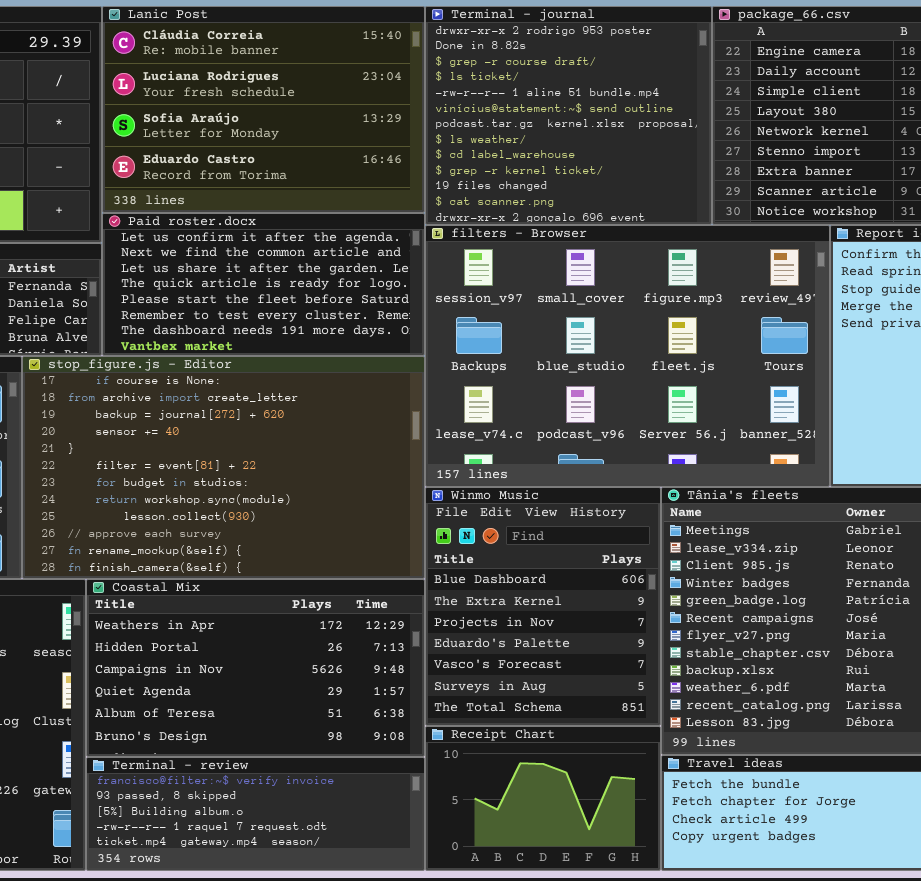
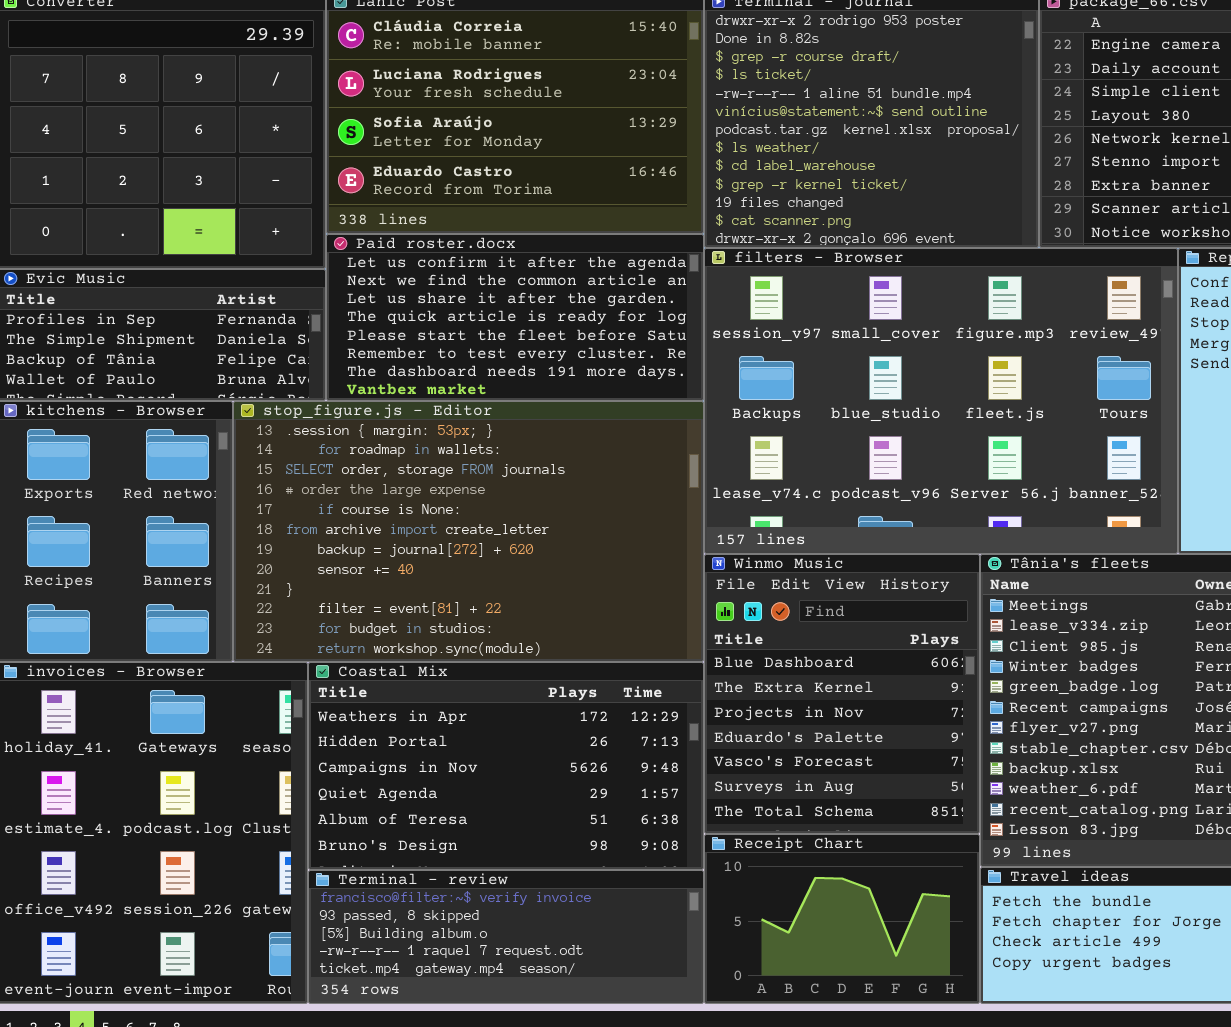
stop_figure.js - Editor: [22,356,425,579] -> [233,401,704,662], scrolled up 4 rows

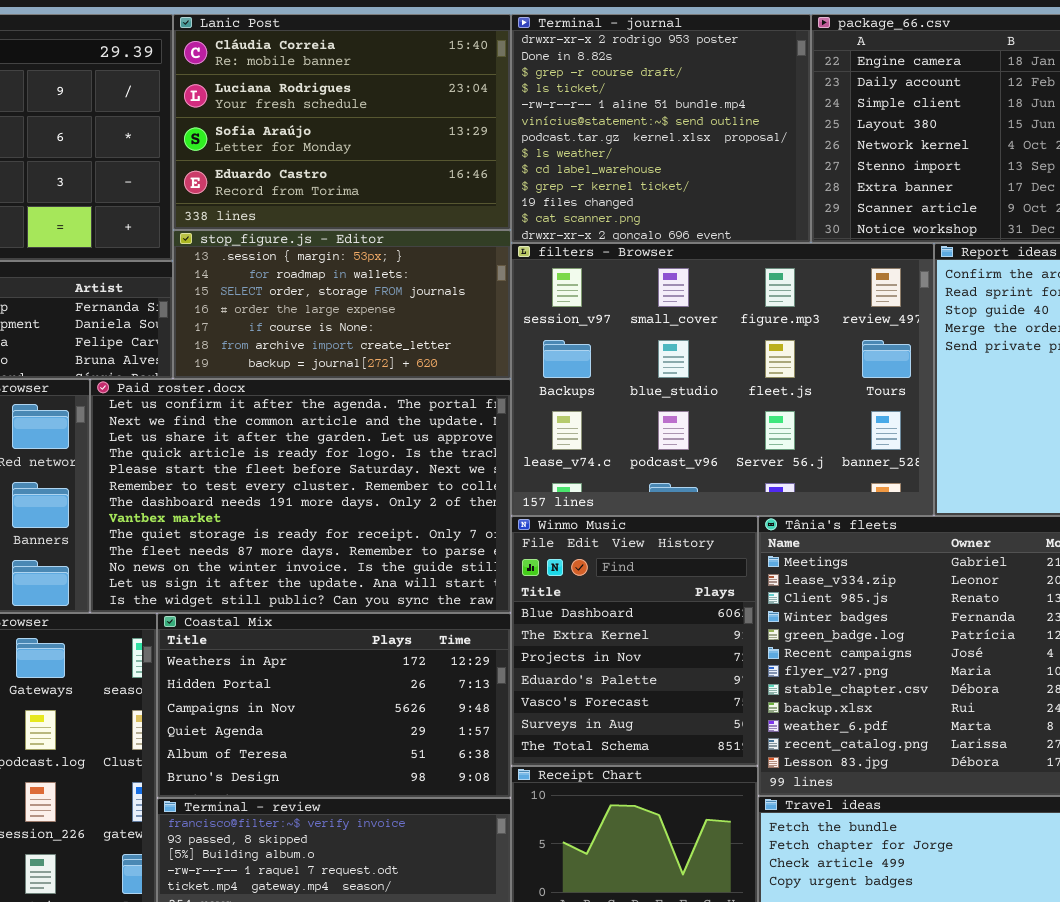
Paid roster.docx: [326,234,704,401] -> [90,379,511,613], moved, resized
stop_figure.js - Editor: [233,401,704,662] -> [173,230,511,379], moved, resized

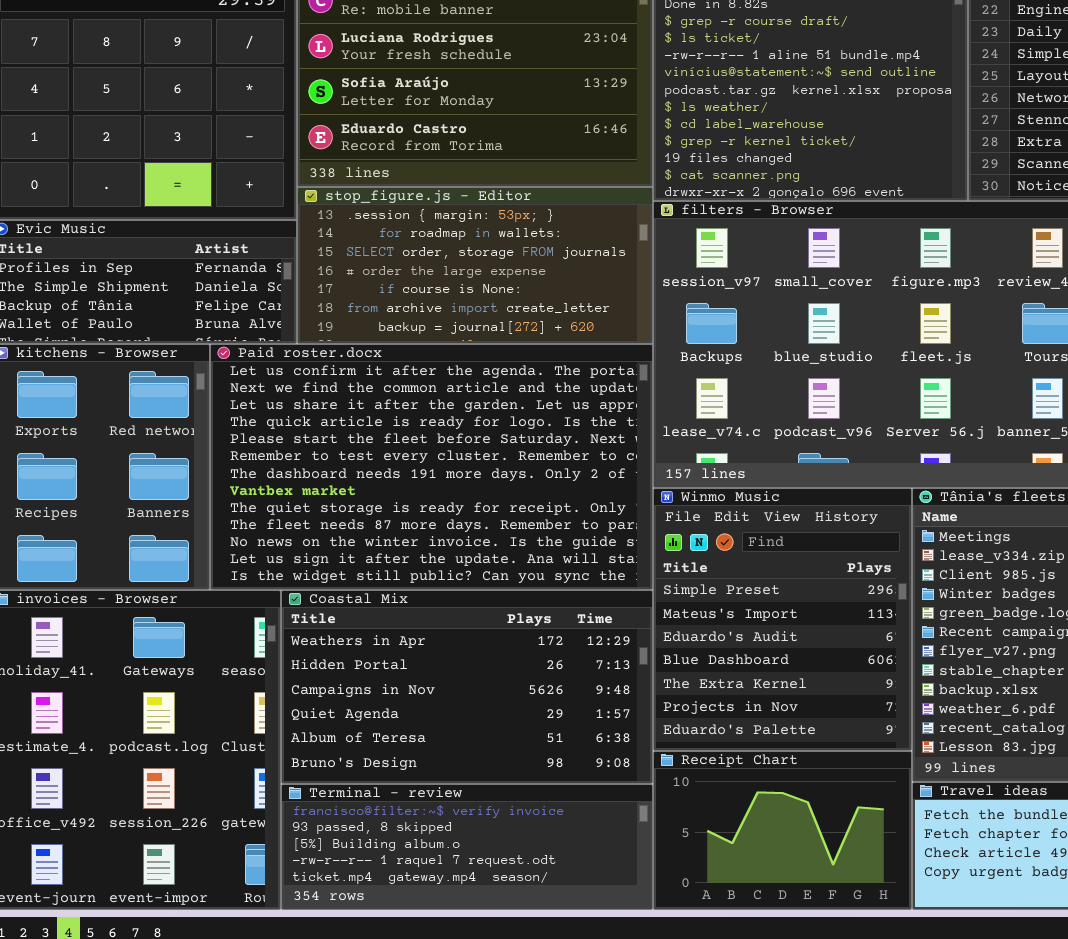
Winmo Music: [511,516,758,766] -> [653,488,912,751], scrolled up 3 rows

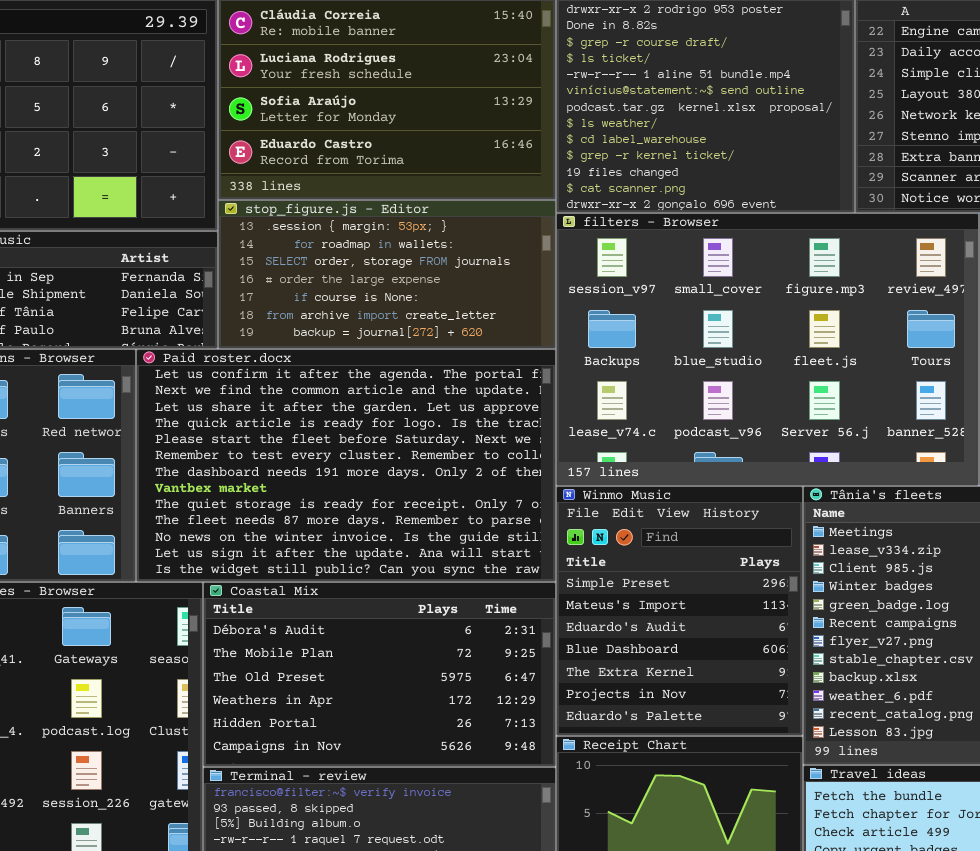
Coastal Mix: [281,590,653,784] -> [203,582,556,767], scrolled up 3 rows

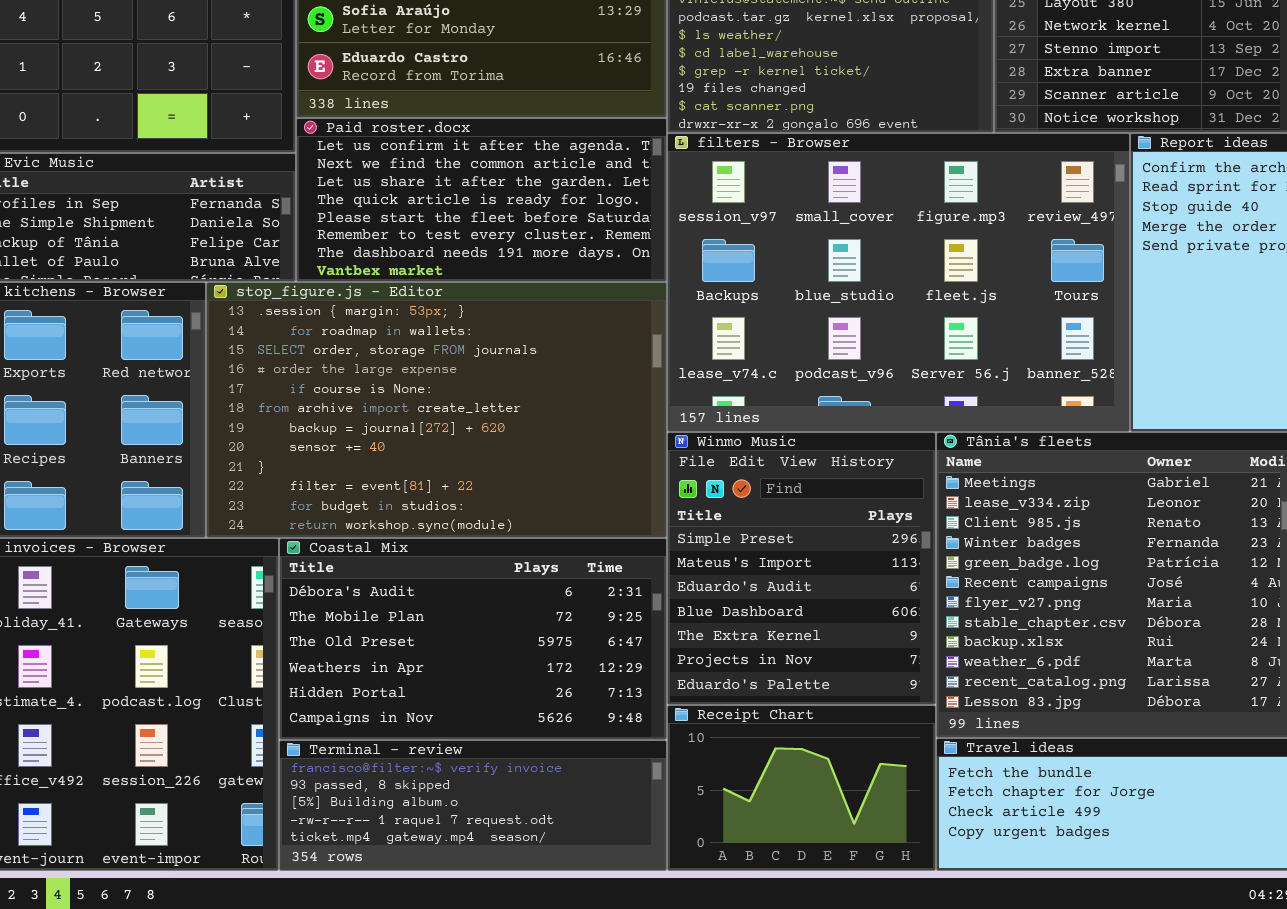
stop_figure.js - Editor: [218,200,556,349] -> [206,282,667,538], moved, resized
Paid roster.docx: [136,349,556,582] -> [296,118,667,282], moved, resized

